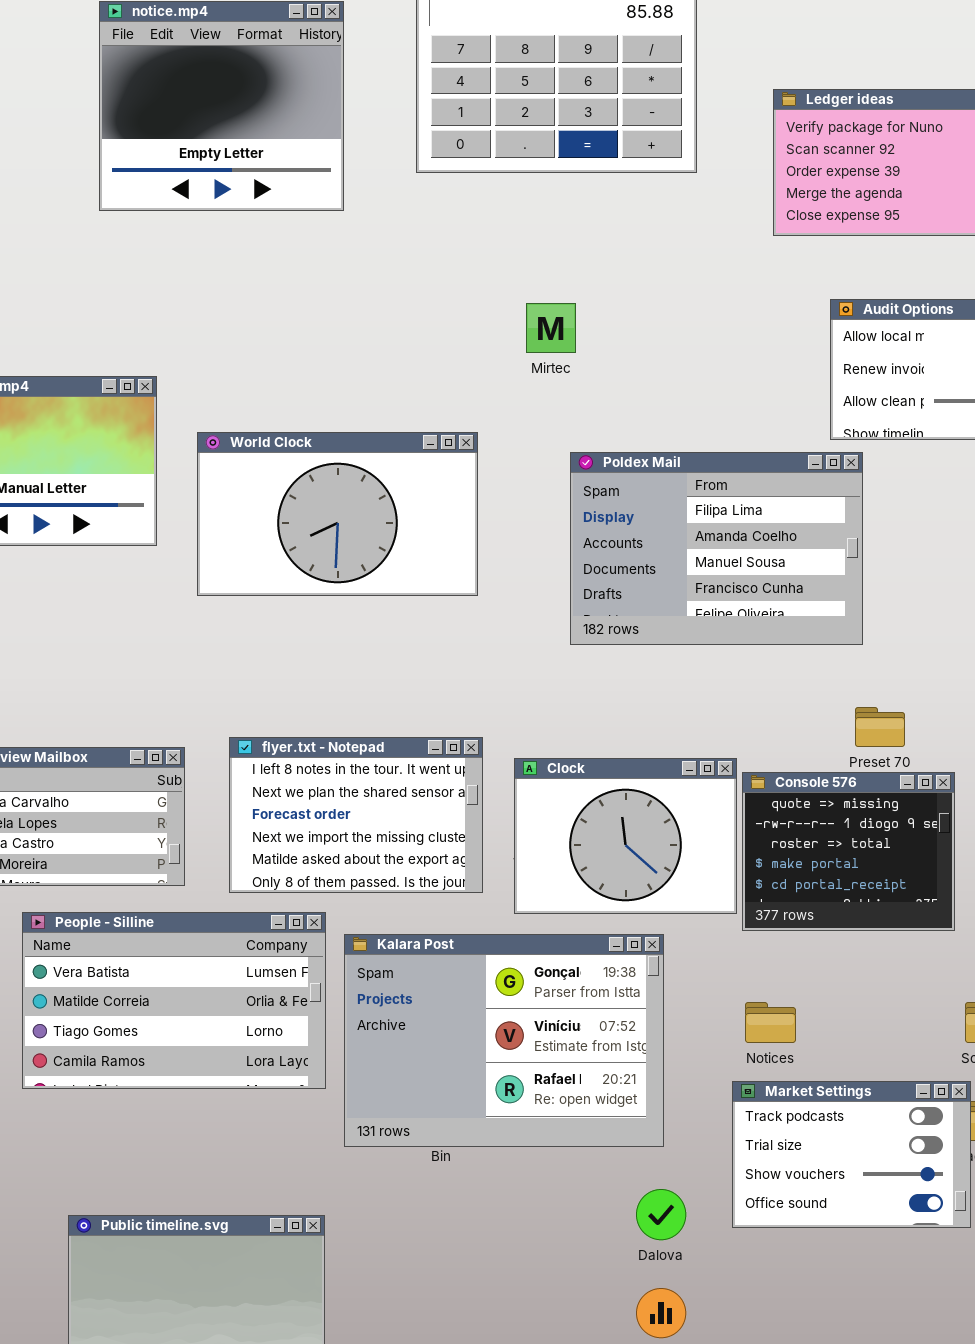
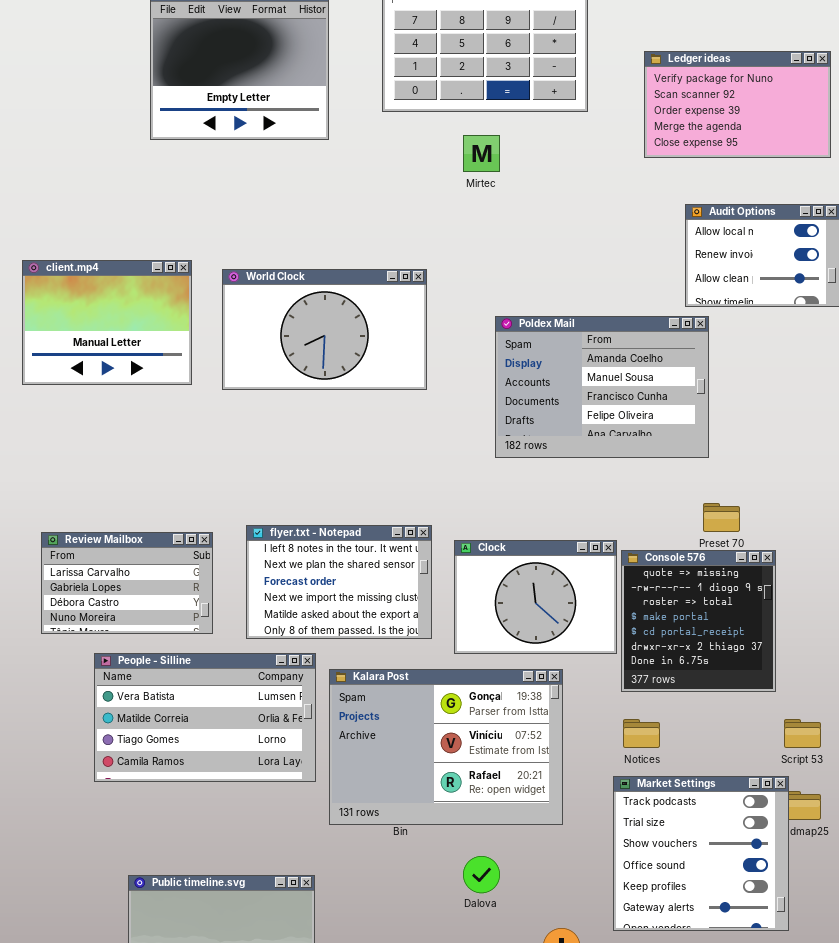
Mirtec: [526,303,576,353] -> [463,135,500,172], moved
World Clock: [197,432,478,596] -> [222,269,427,390], moved
Poldex Mail: [570,452,863,645] -> [495,316,709,458], scrolled down 1 row
Console 576: [742,772,955,931] -> [621,550,776,692], resized
Market Settings: [732,1081,971,1228] -> [613,776,789,931], resized
Dalova: [636,1189,686,1240] -> [463,856,500,893], moved

